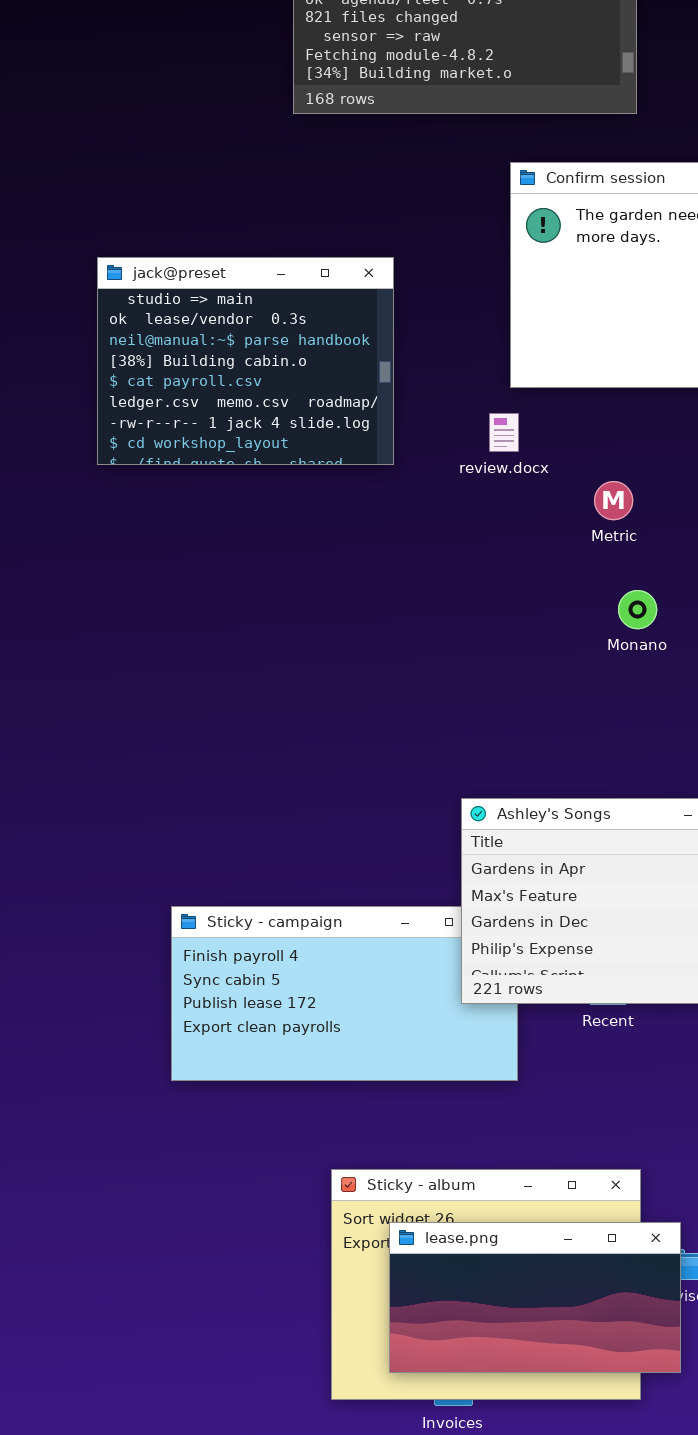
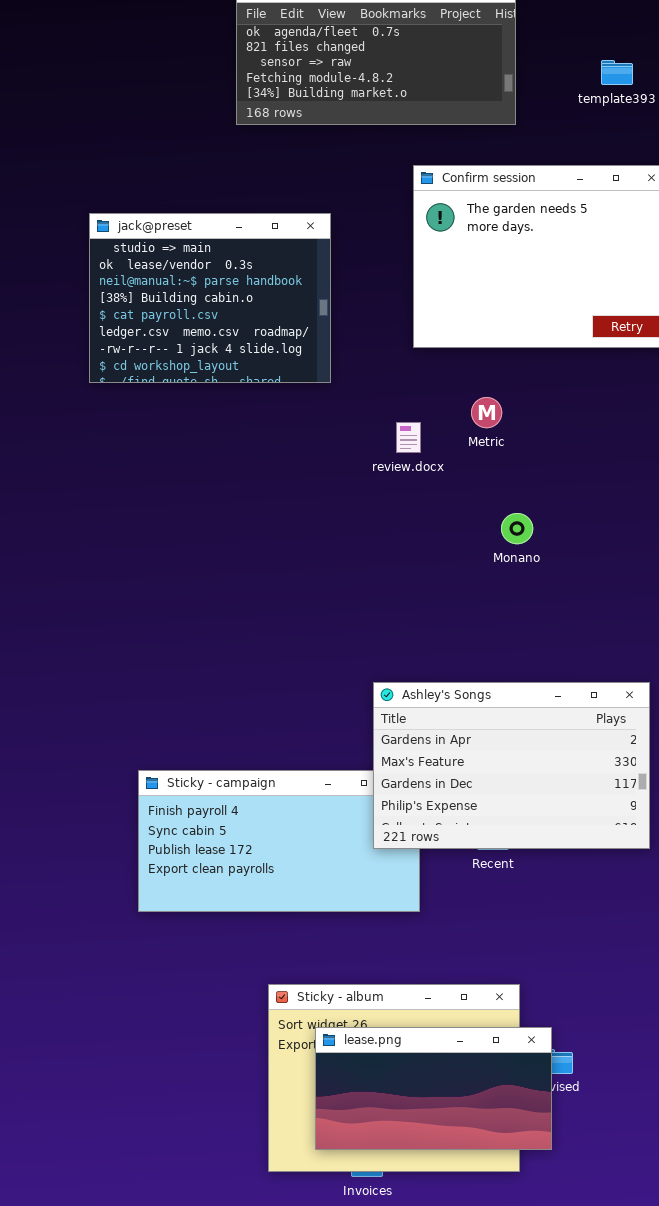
jack@preset: [97,257,394,465] -> [89,213,331,383], moved
review.docx: [489,413,519,452] -> [396,422,421,453], moved
Metric: [594,481,633,520] -> [471,397,502,428], moved

